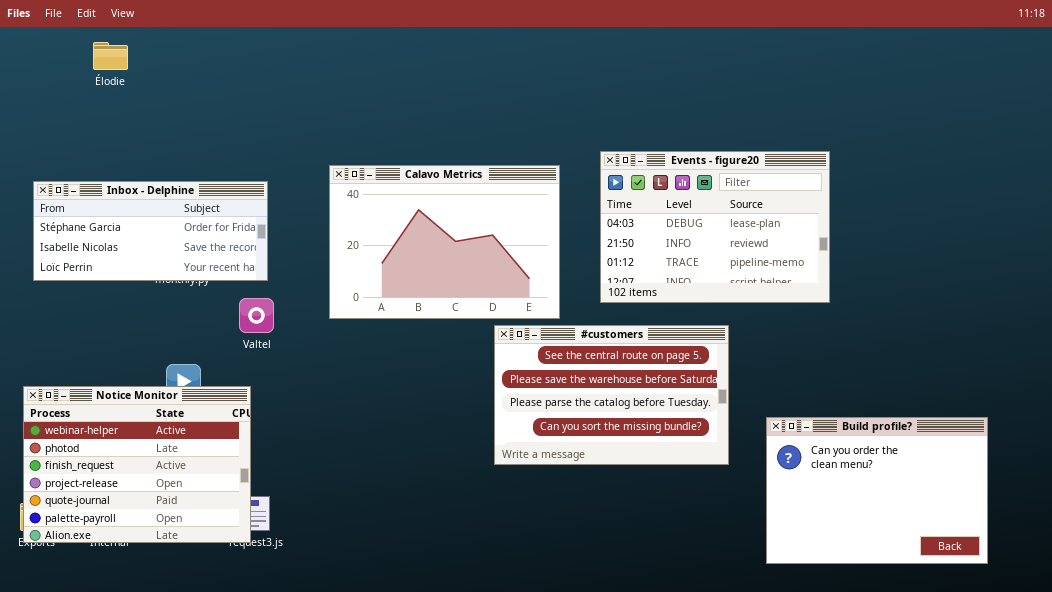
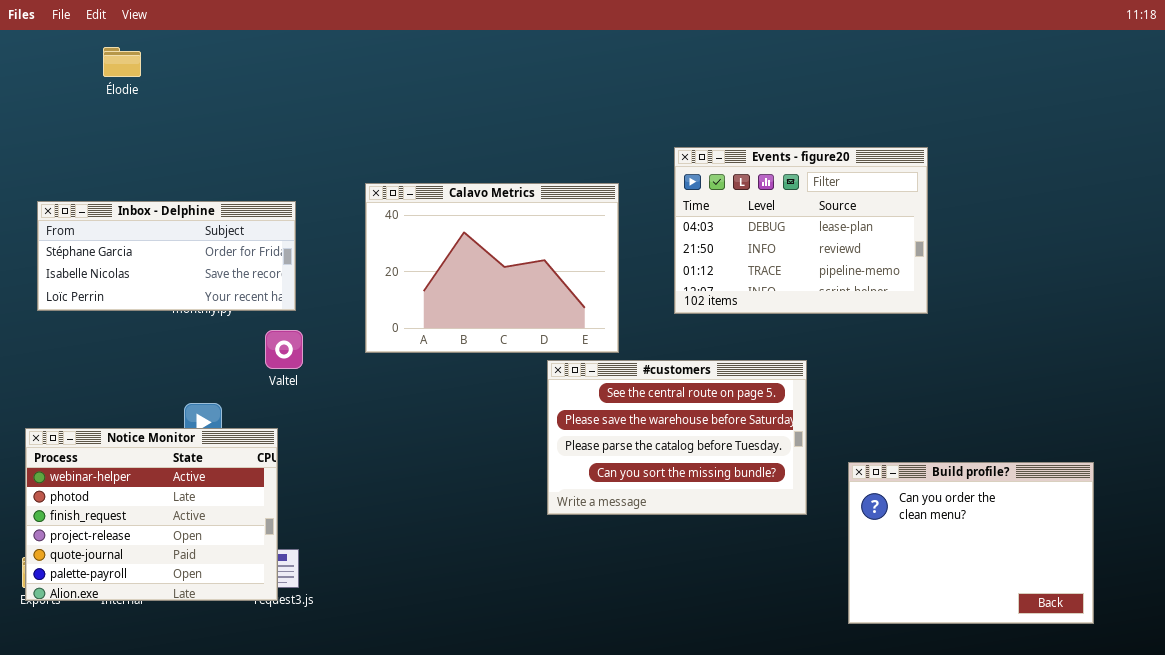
Events - figure20: [600,151,830,303] -> [674,147,928,314], moved

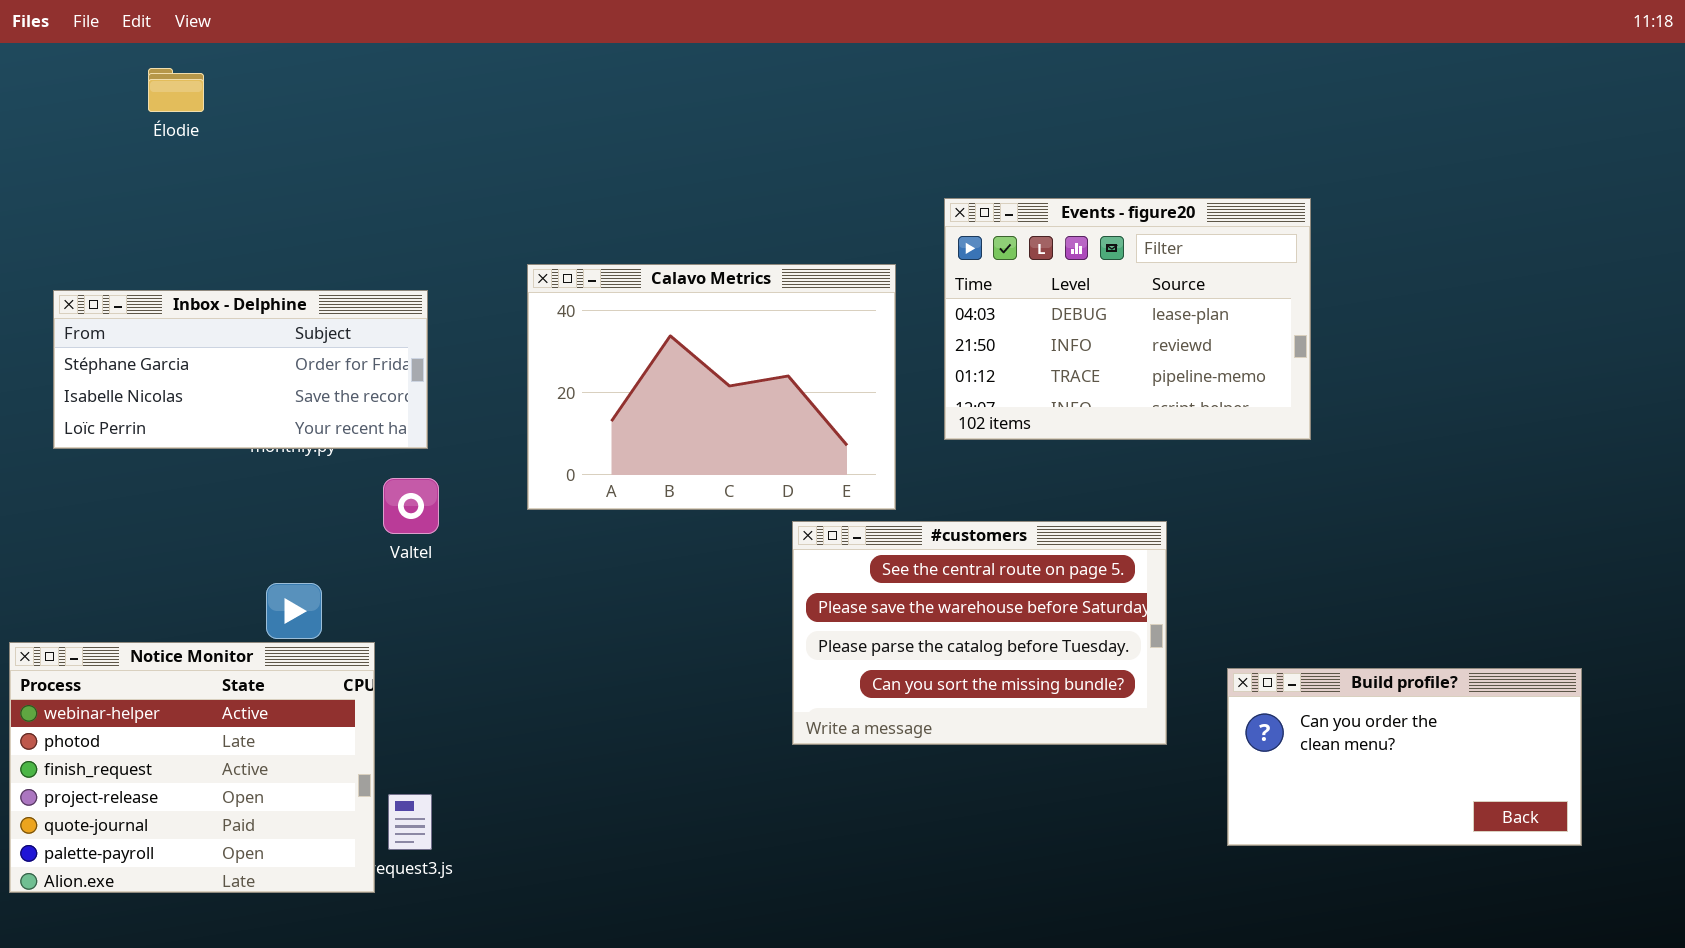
Events - figure20: [674,147,928,314] -> [944,198,1311,440], moved
Notice Monitor: [25,428,278,601] -> [9,642,375,893], moved
Build profile?: [848,462,1094,624] -> [1227,668,1582,846], resized

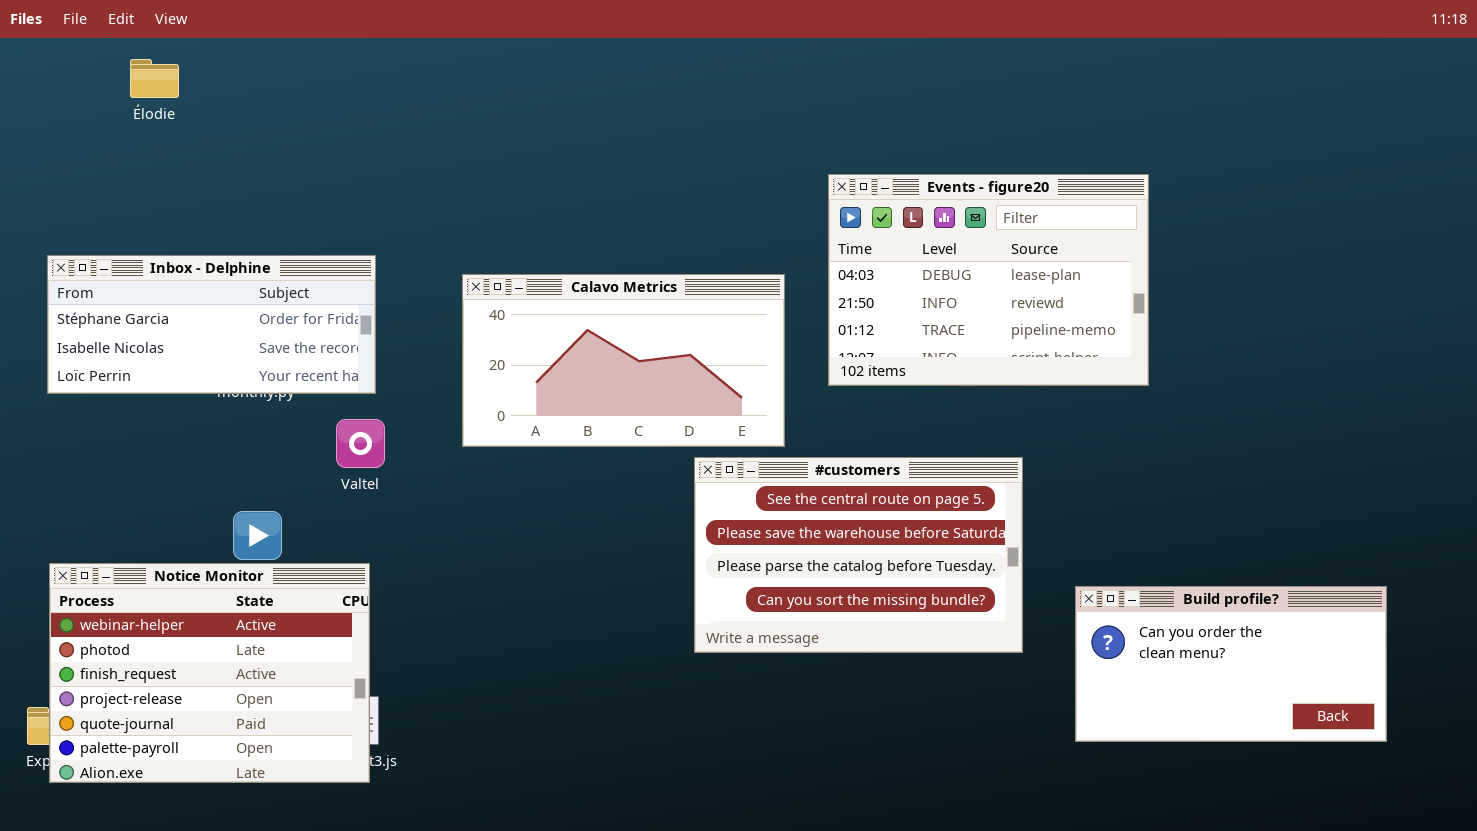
Calavo Metrics: [527,264,896,510] -> [462,274,785,447], resized
Notice Monitor: [9,642,375,893] -> [49,563,370,783], moved

